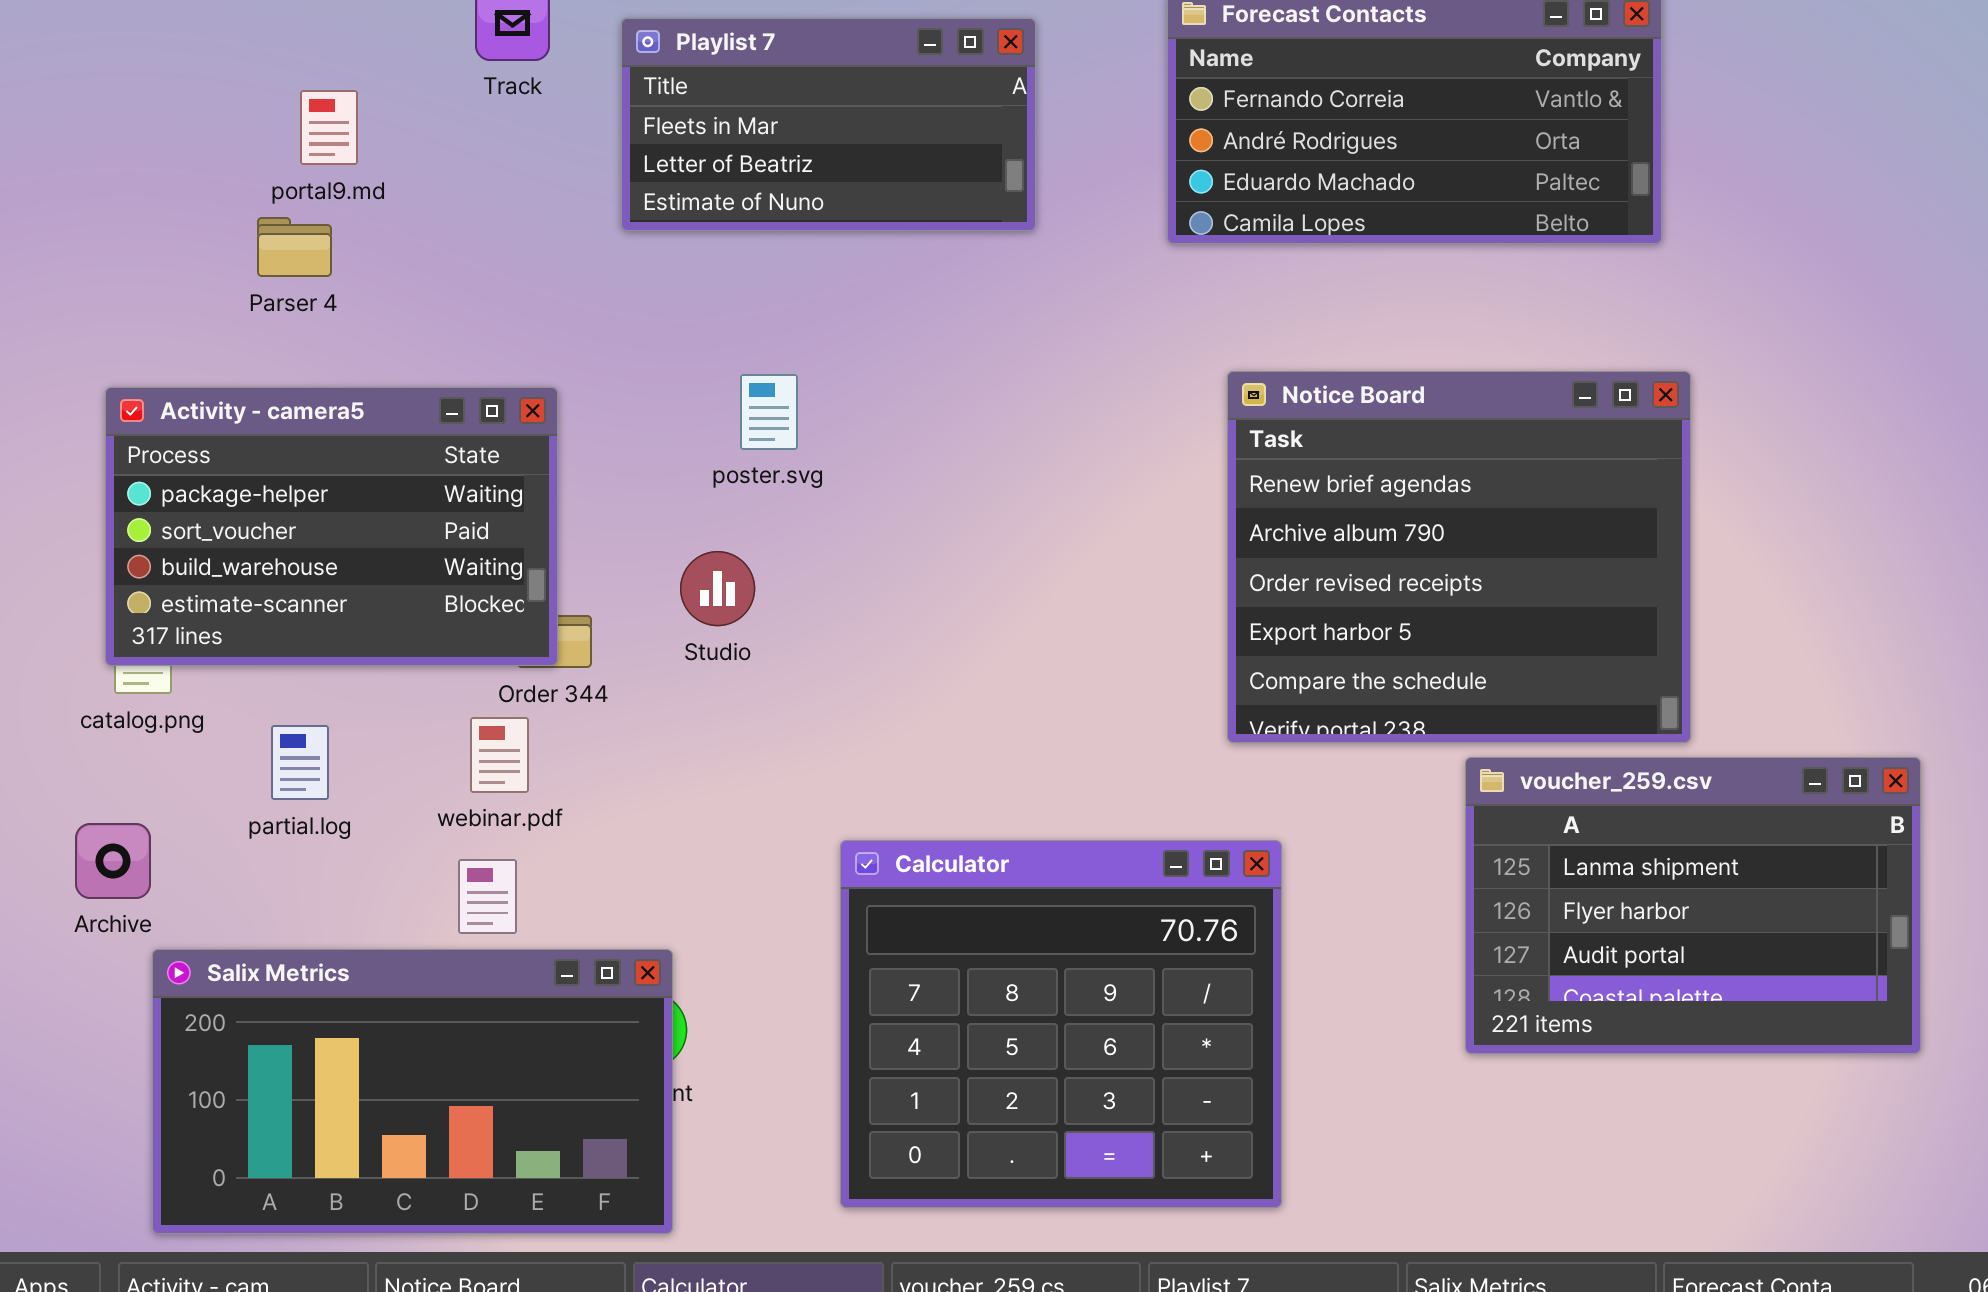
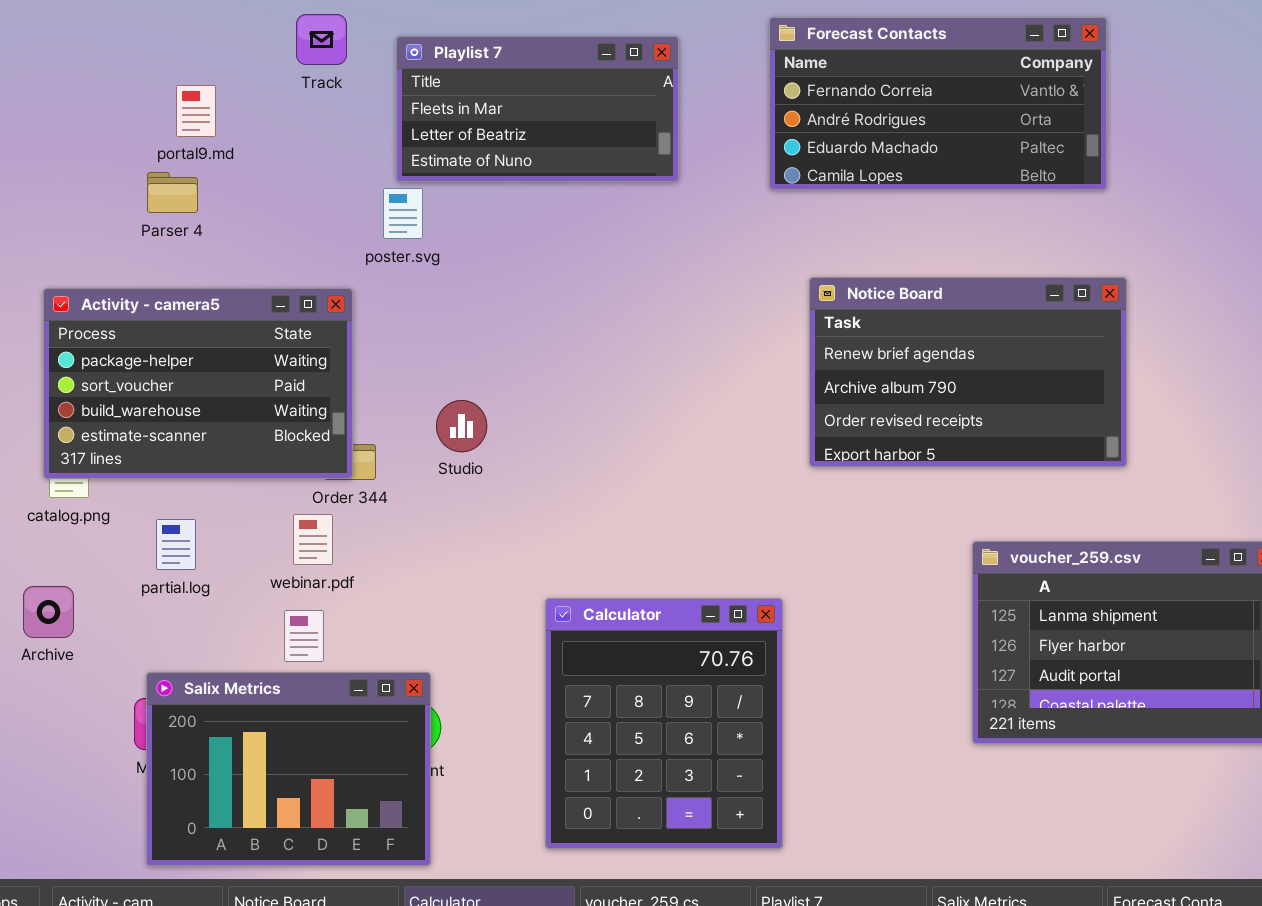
Notice Board: [1227,371,1691,743] -> [809,277,1127,467], resized
poster.svg: [740,374,798,450] -> [383,188,423,239], moved
Calculator: [840,840,1282,1208] -> [545,598,783,849], resized
Salix Metrics: [152,949,673,1234] -> [146,672,431,866], resized

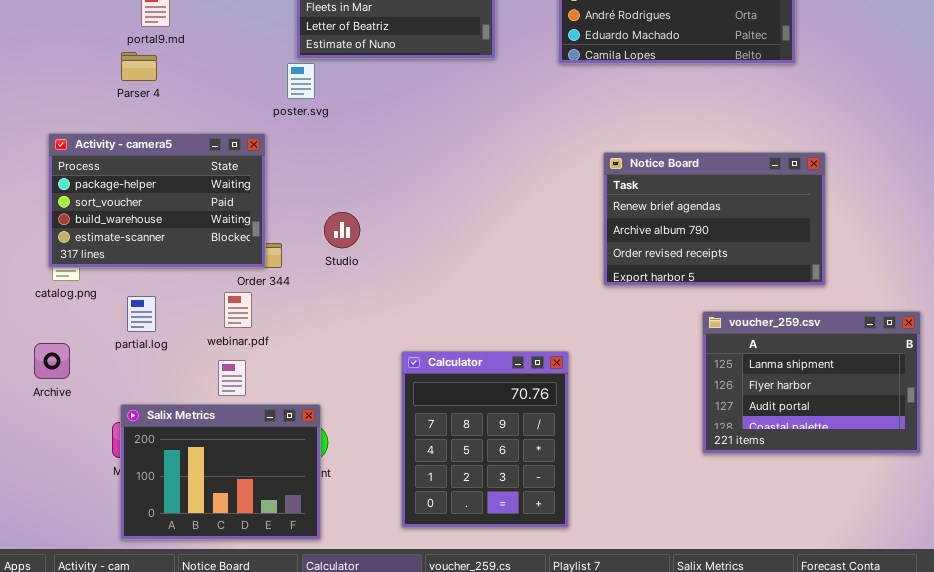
Notice Board: [809,277,1127,467] -> [603,152,826,286], moved

